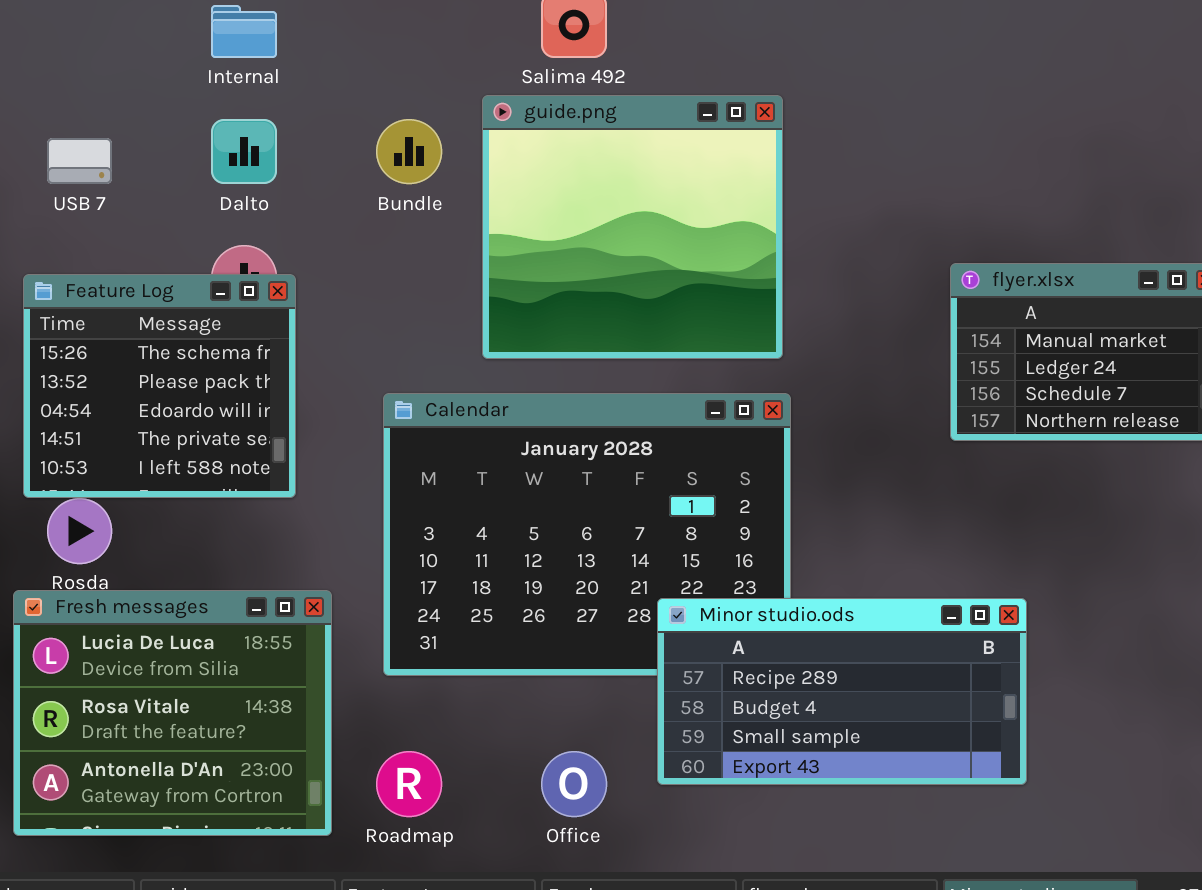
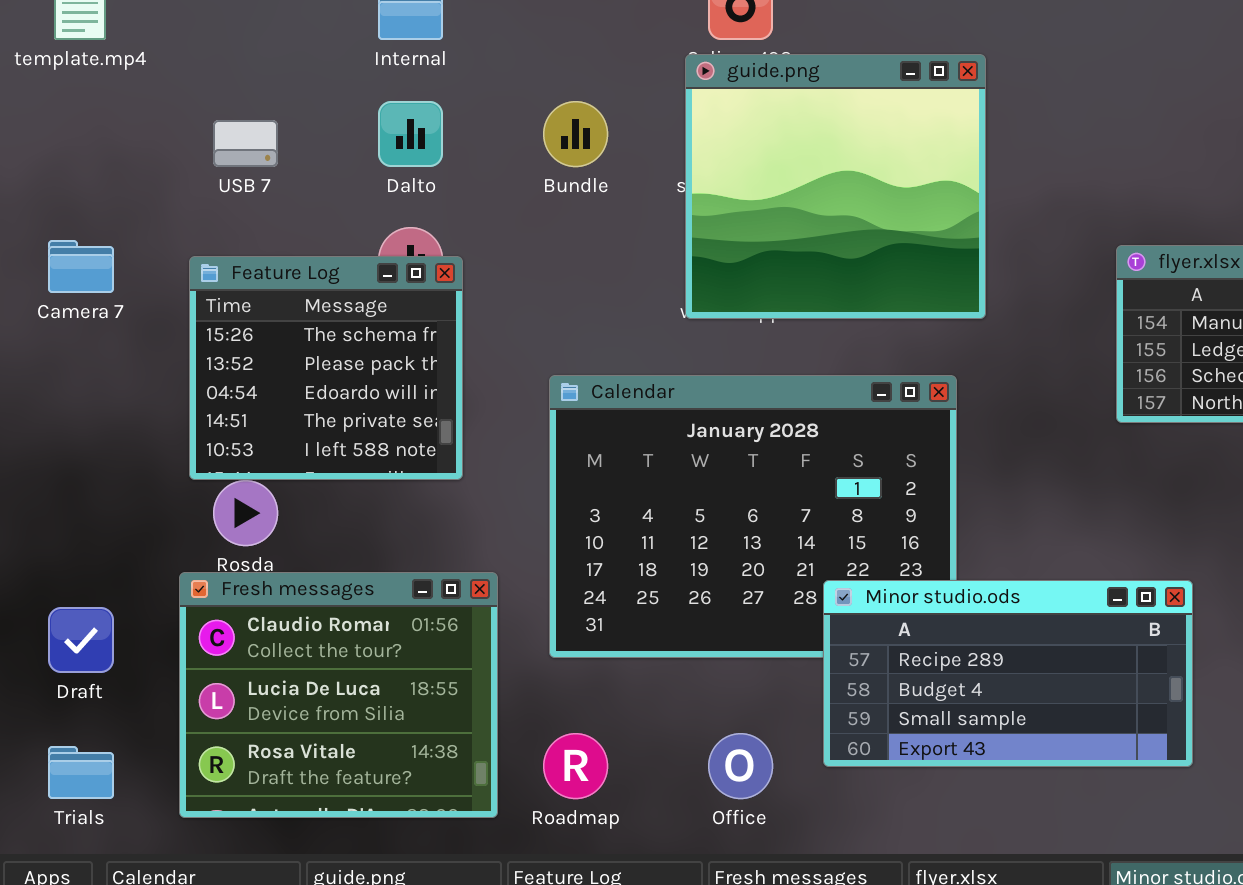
guide.png: [482,95,783,359] -> [685,54,986,319], moved
Fresh messages: [13,590,332,836] -> [179,572,498,818], scrolled up 1 row

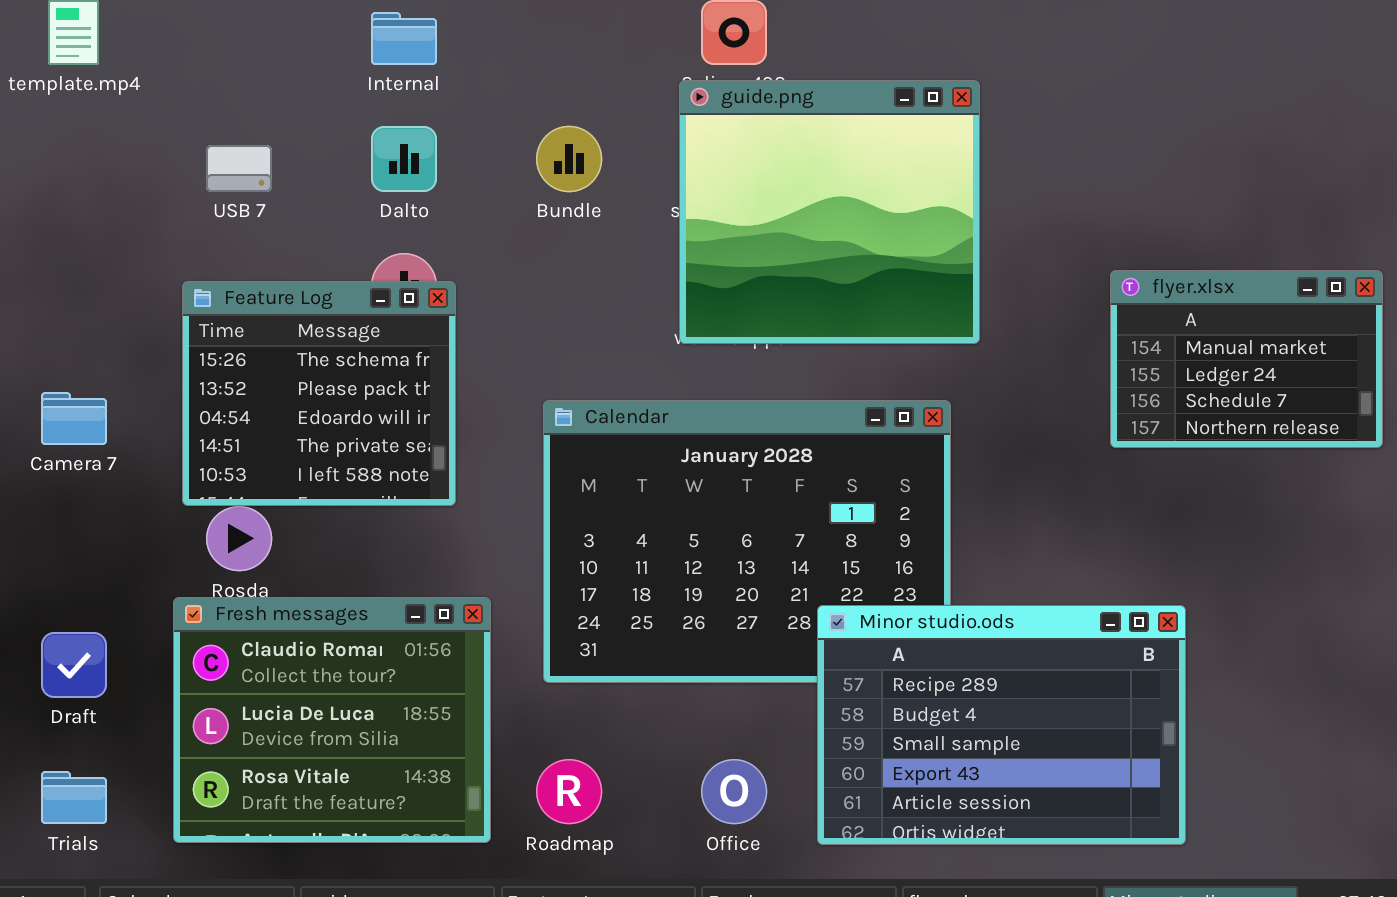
Camera 7: [48,240,114,293] -> [41,392,107,445], moved
Minor studio.ods: [823,580,1193,767] -> [817,605,1186,845], resized

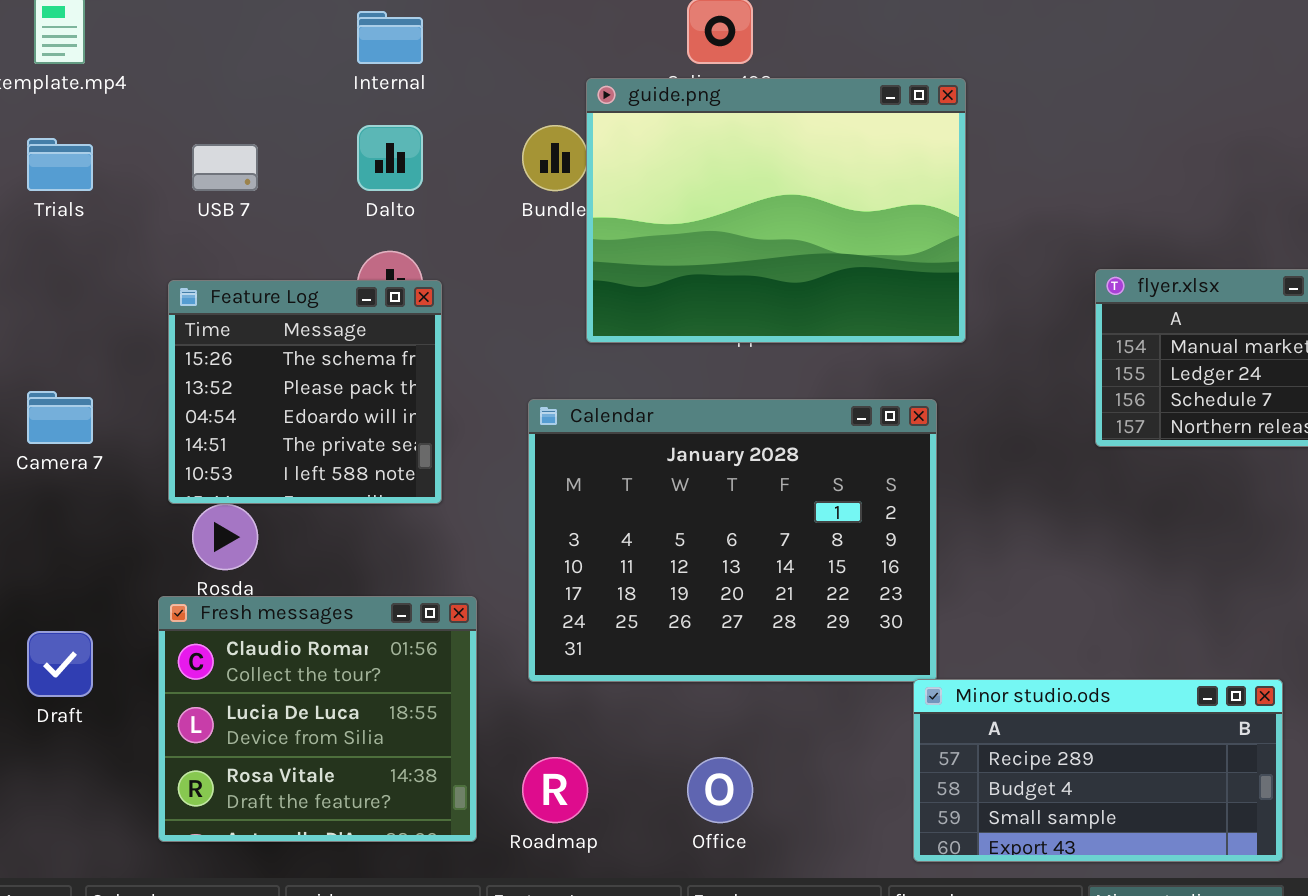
guide.png: [679,80,980,344] -> [586,78,966,343], resized
Minor studio.ods: [817,605,1186,845] -> [913,679,1283,862], moved, resized
Trials: [41,771,107,824] -> [27,138,93,191], moved

